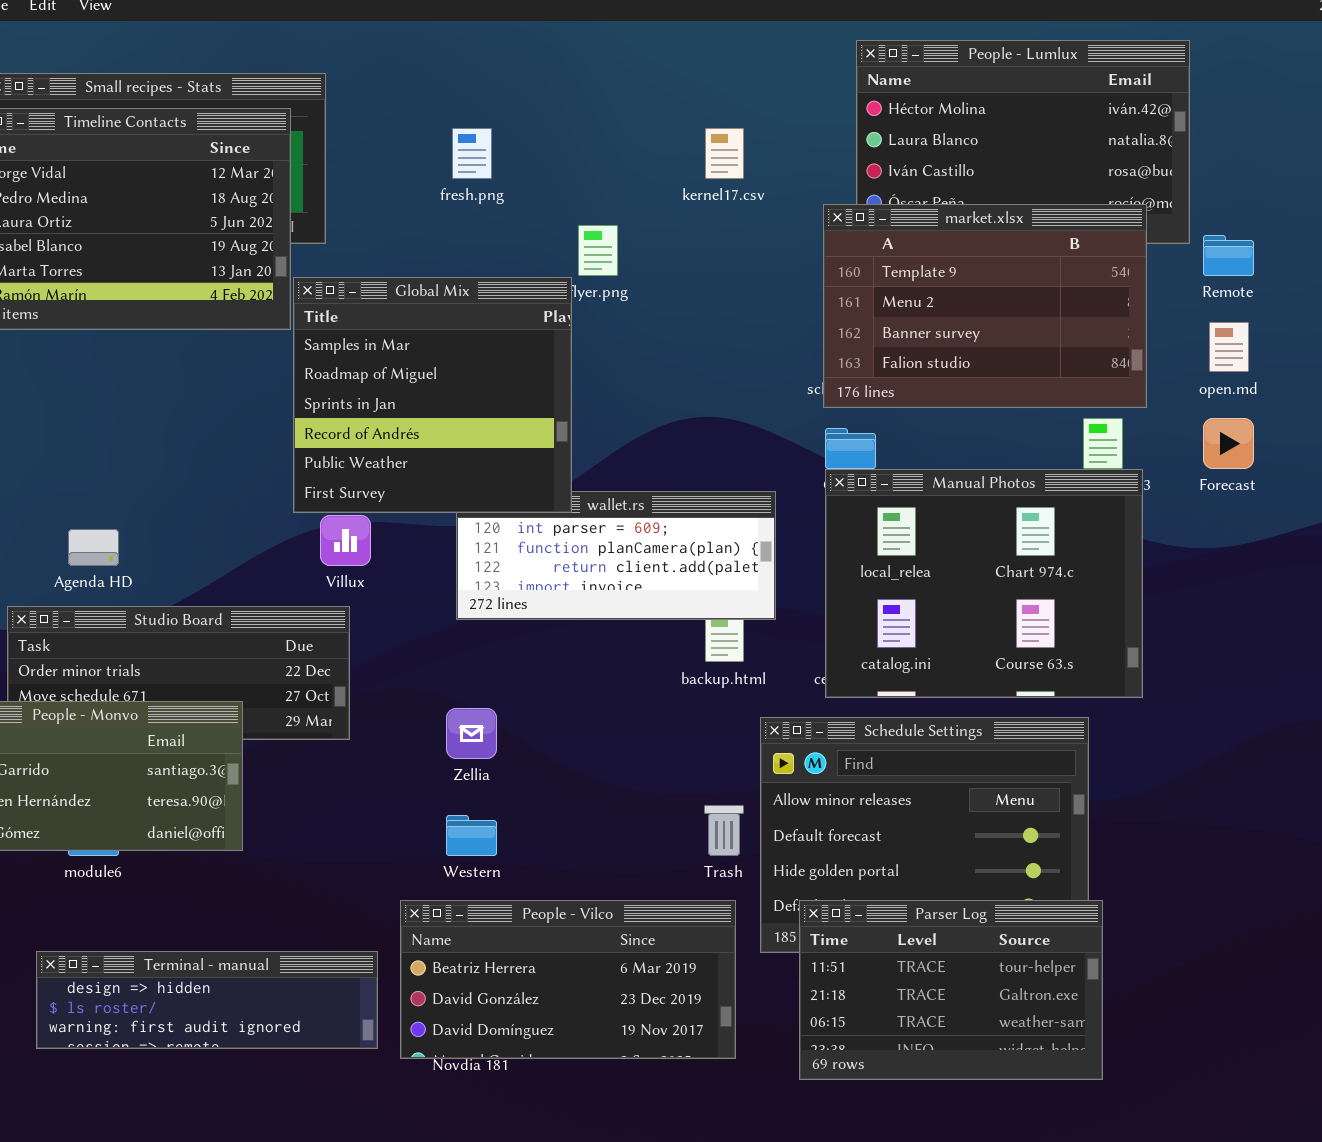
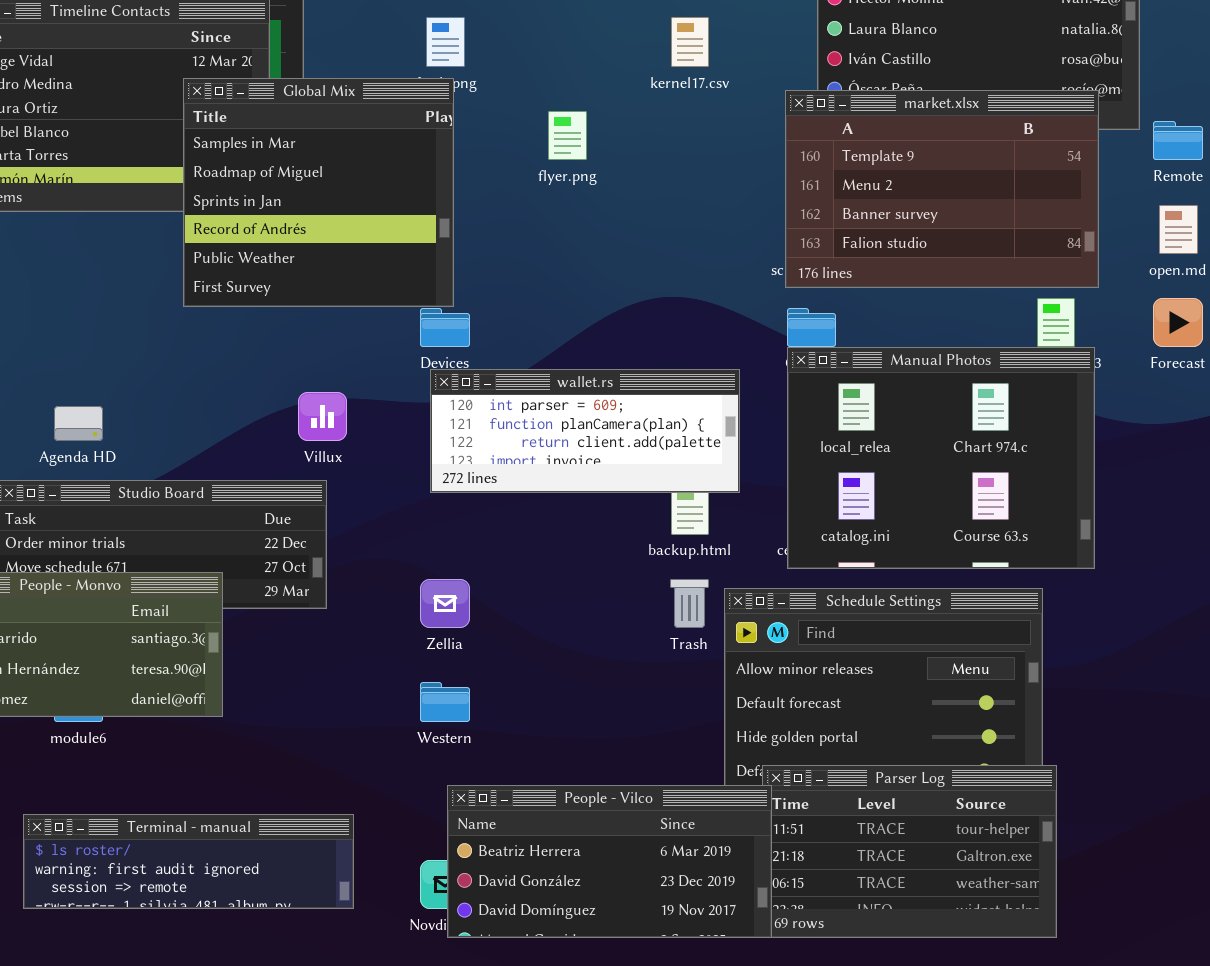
Global Mix: [293,277,572,513] -> [183,78,454,307], moved
Trash: [704,805,744,856] -> [670,579,709,628], moved
People - Vilco: [400,900,736,1059] -> [447,785,772,938], moved
Terminal - manual: [36,951,378,1049] -> [23,814,354,909], scrolled down 1 row

